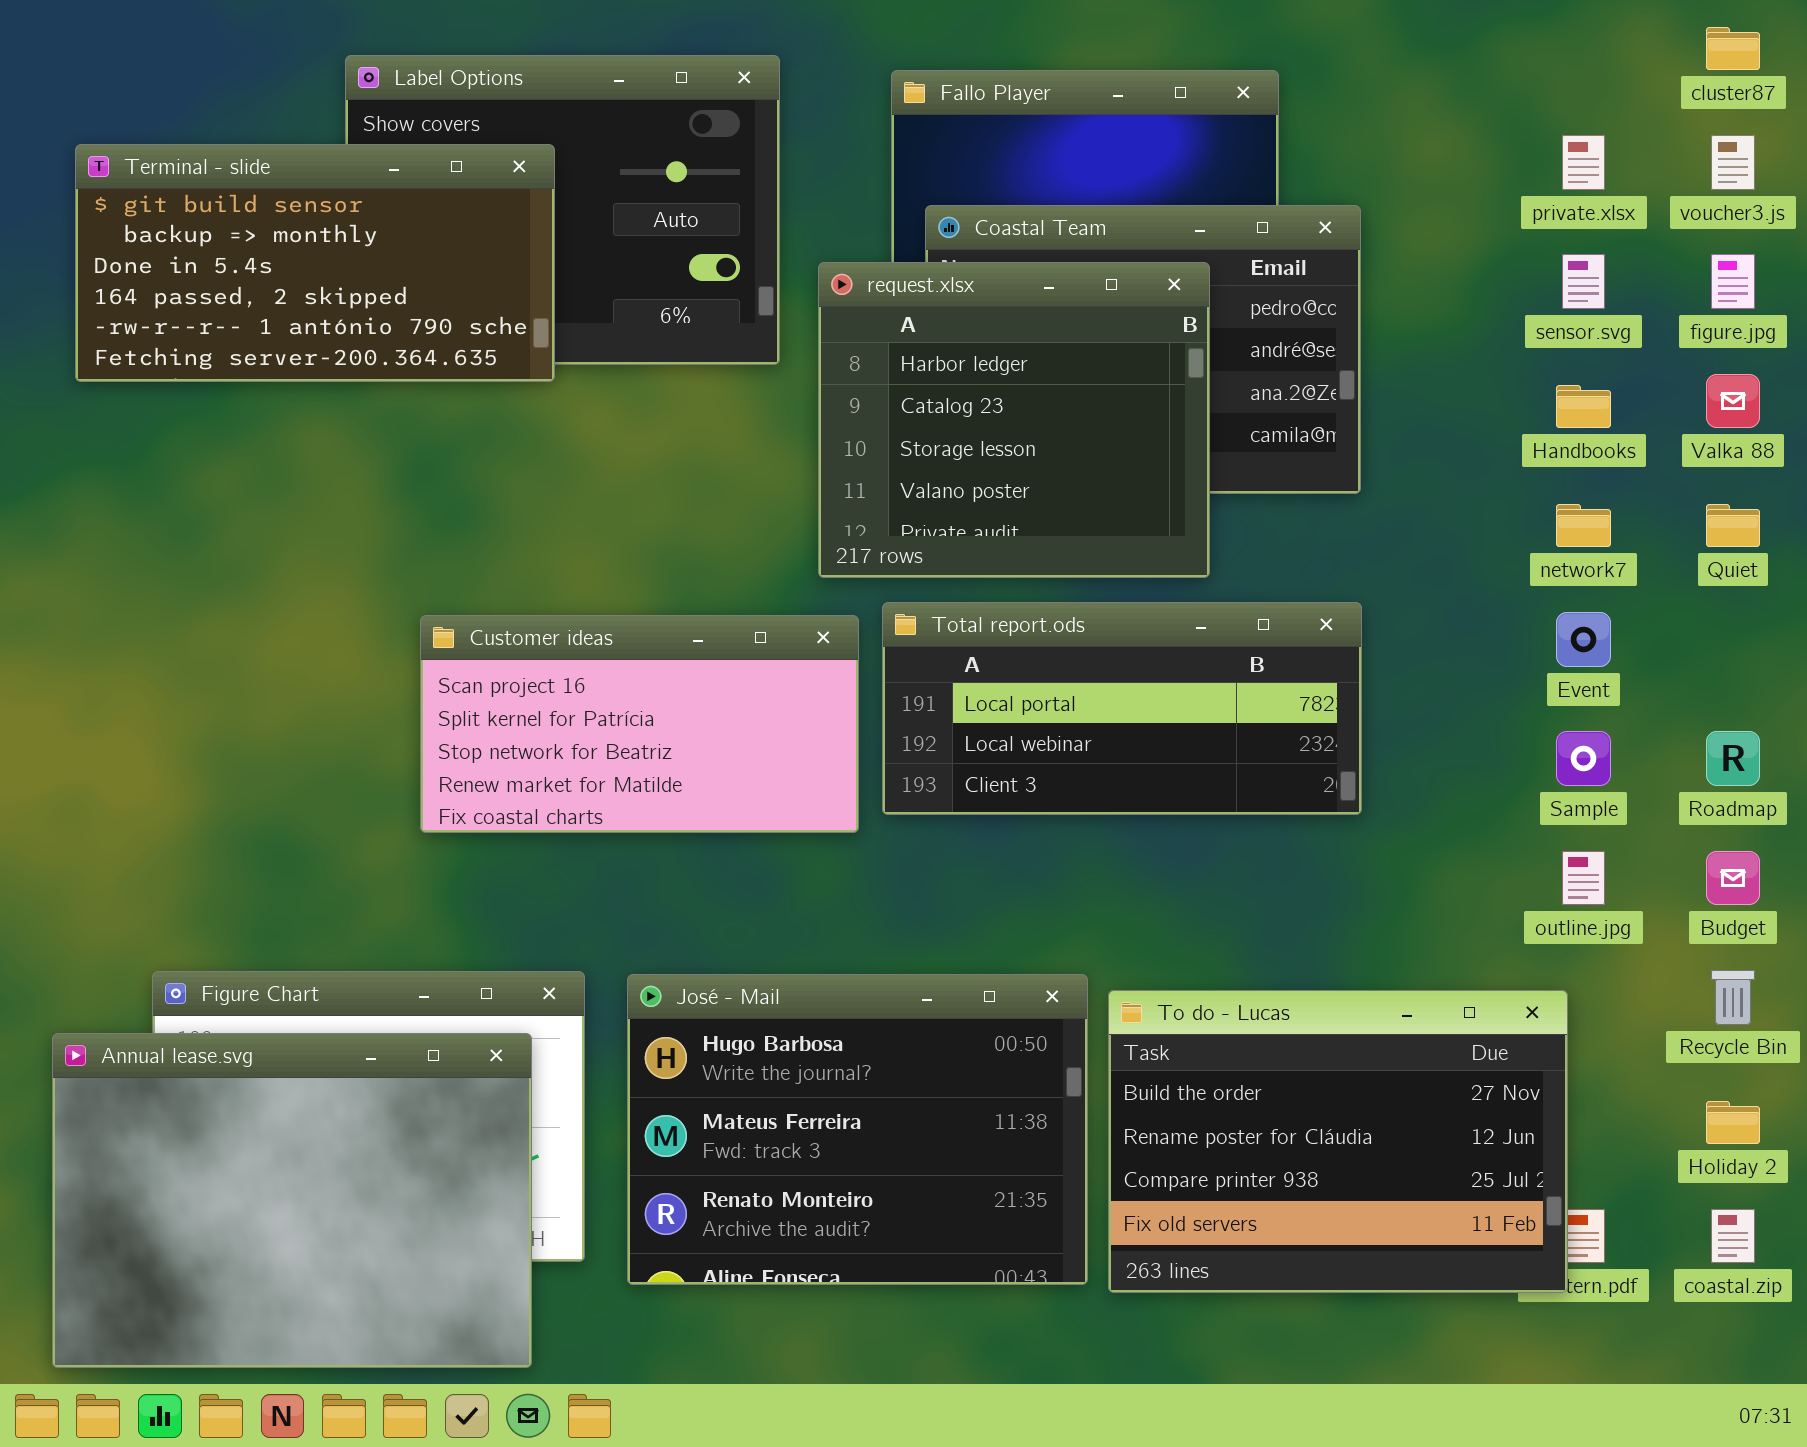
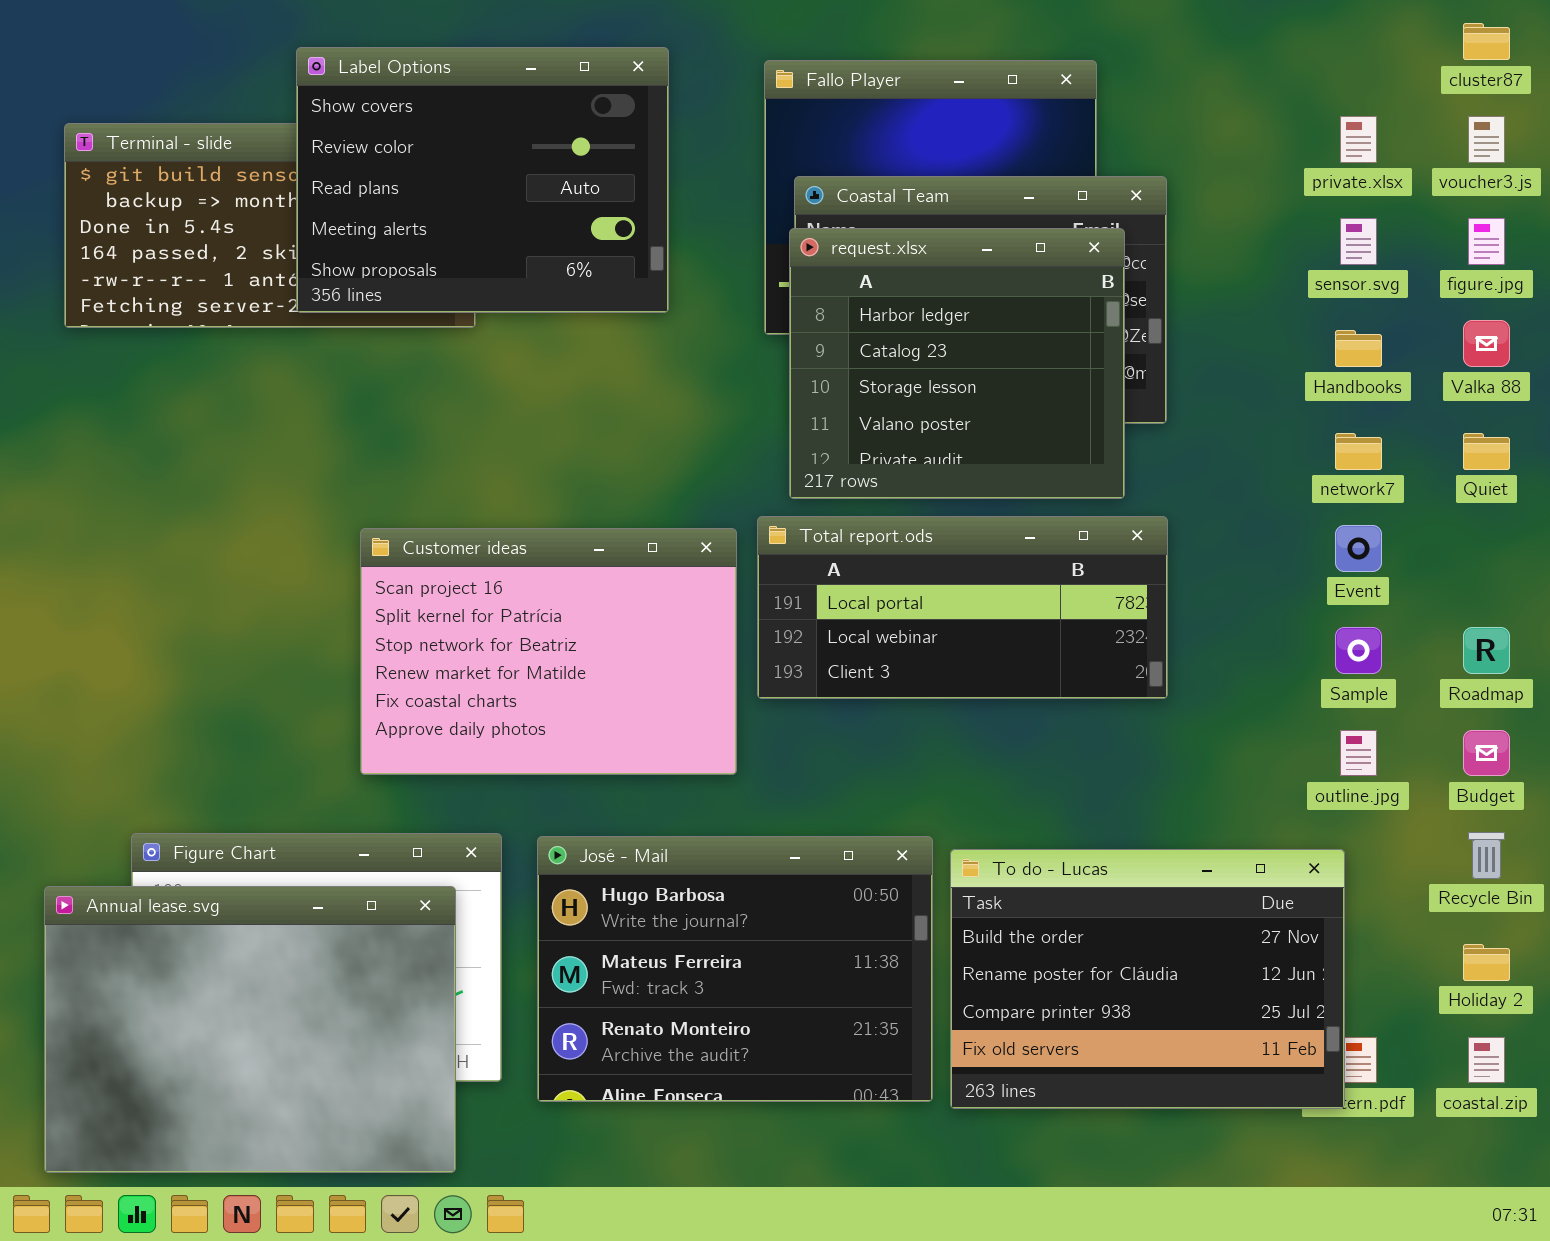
Label Options: [345,55,780,365] -> [296,47,669,313], raised
request.xlsx: [818,262,1210,578] -> [789,228,1125,499], moved
Customer ideas: [420,615,859,833] -> [360,528,737,775], resized

